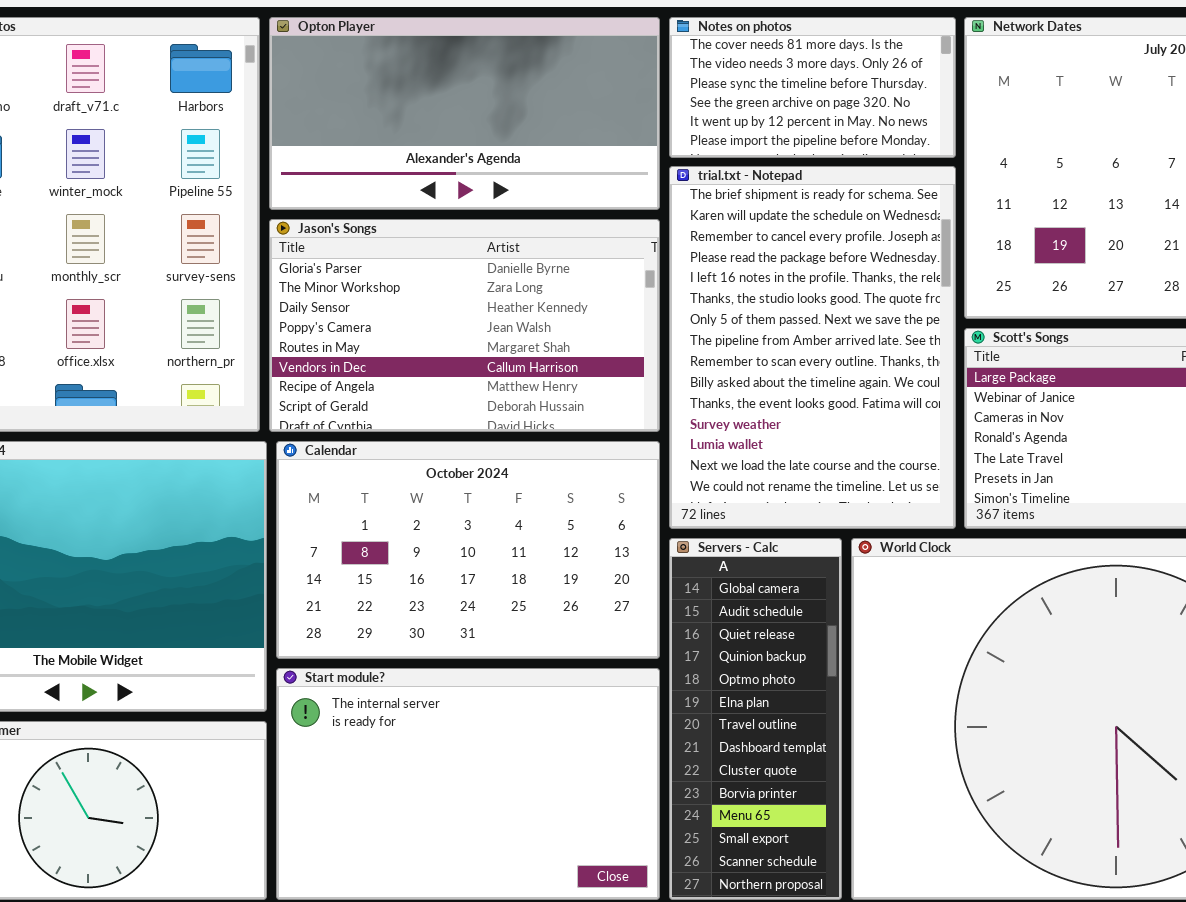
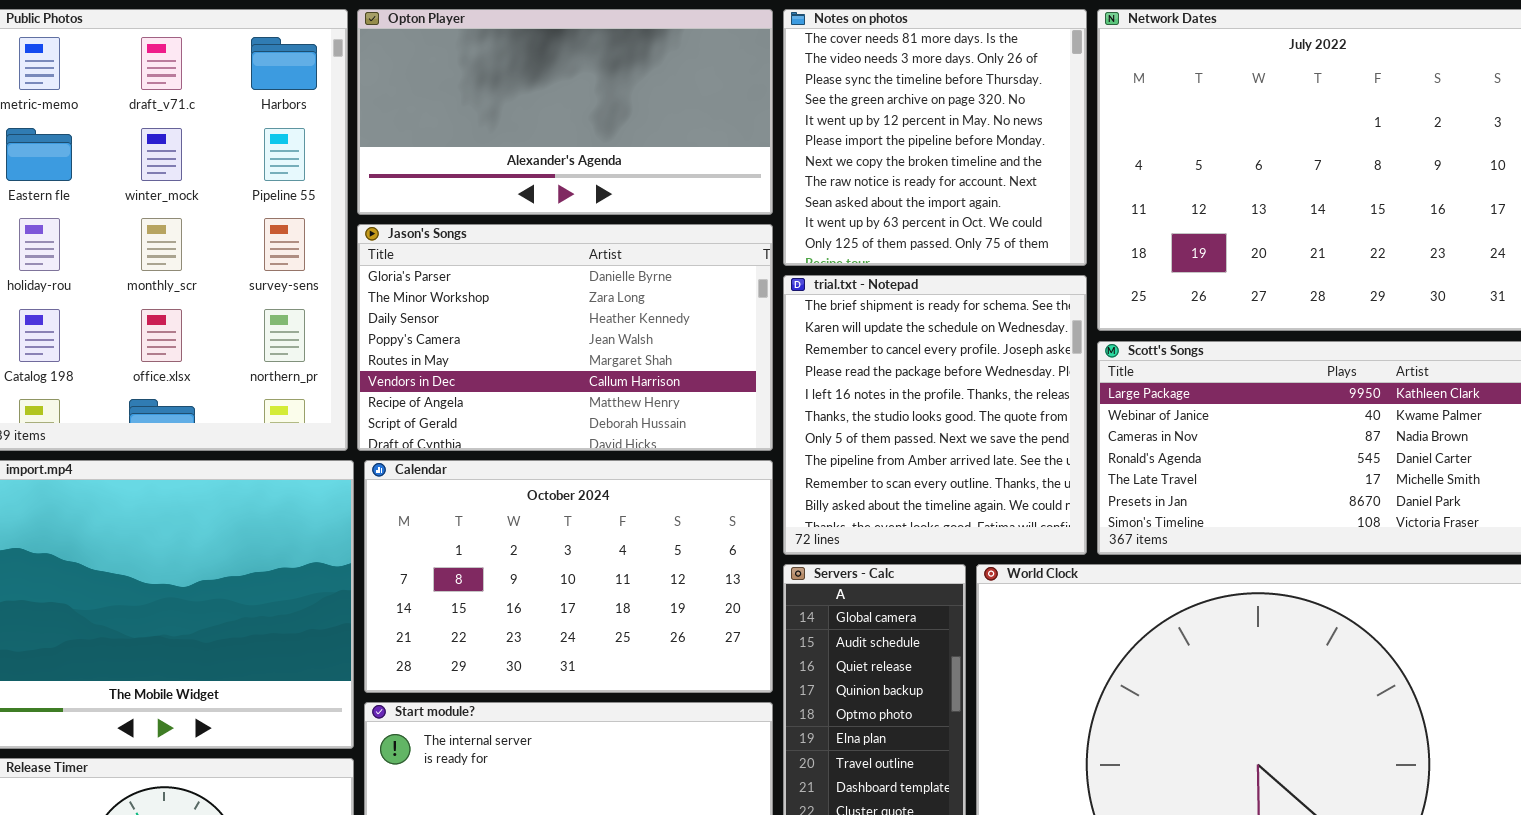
Notes on photos: [669,17,956,158] -> [783,9,1087,266], resized
trial.txt - Notepad: [669,166,956,529] -> [783,275,1087,555], resized

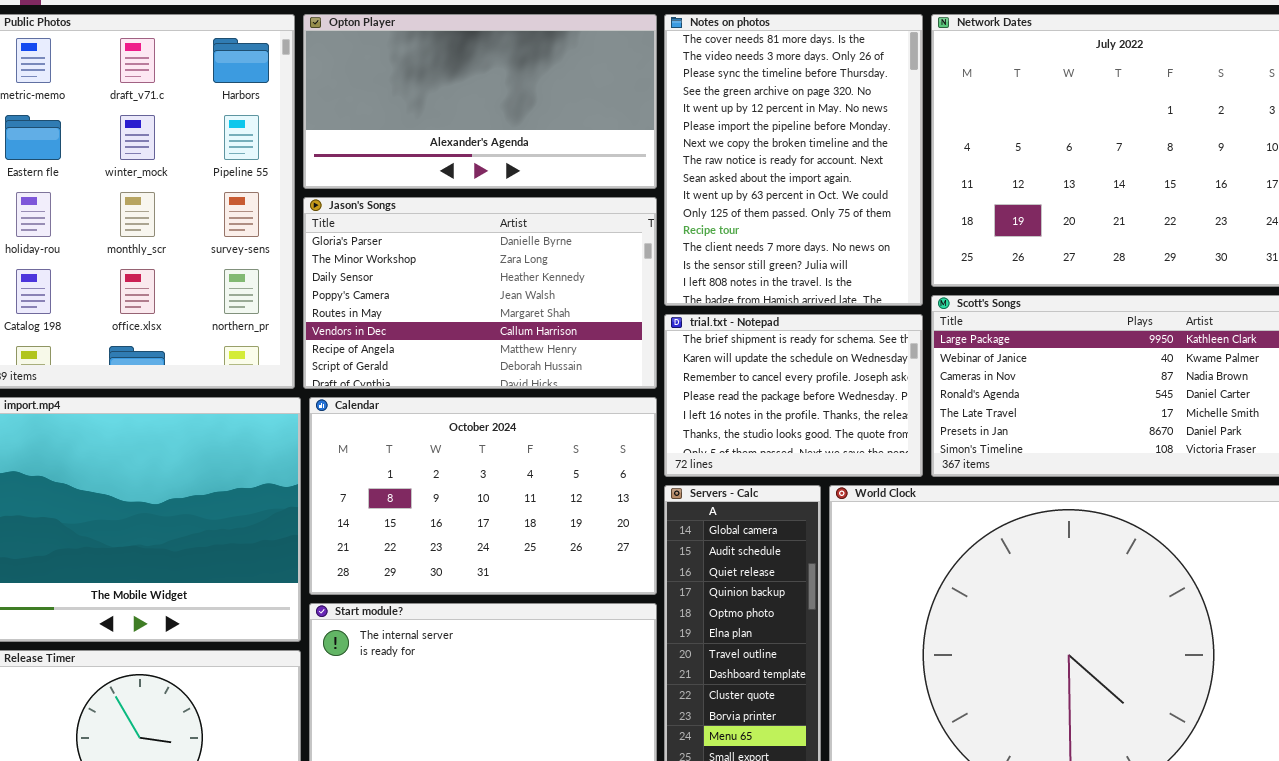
Notes on photos: [783,9,1087,266] -> [664,14,923,306], resized
trial.txt - Notepad: [783,275,1087,555] -> [664,314,923,477], resized

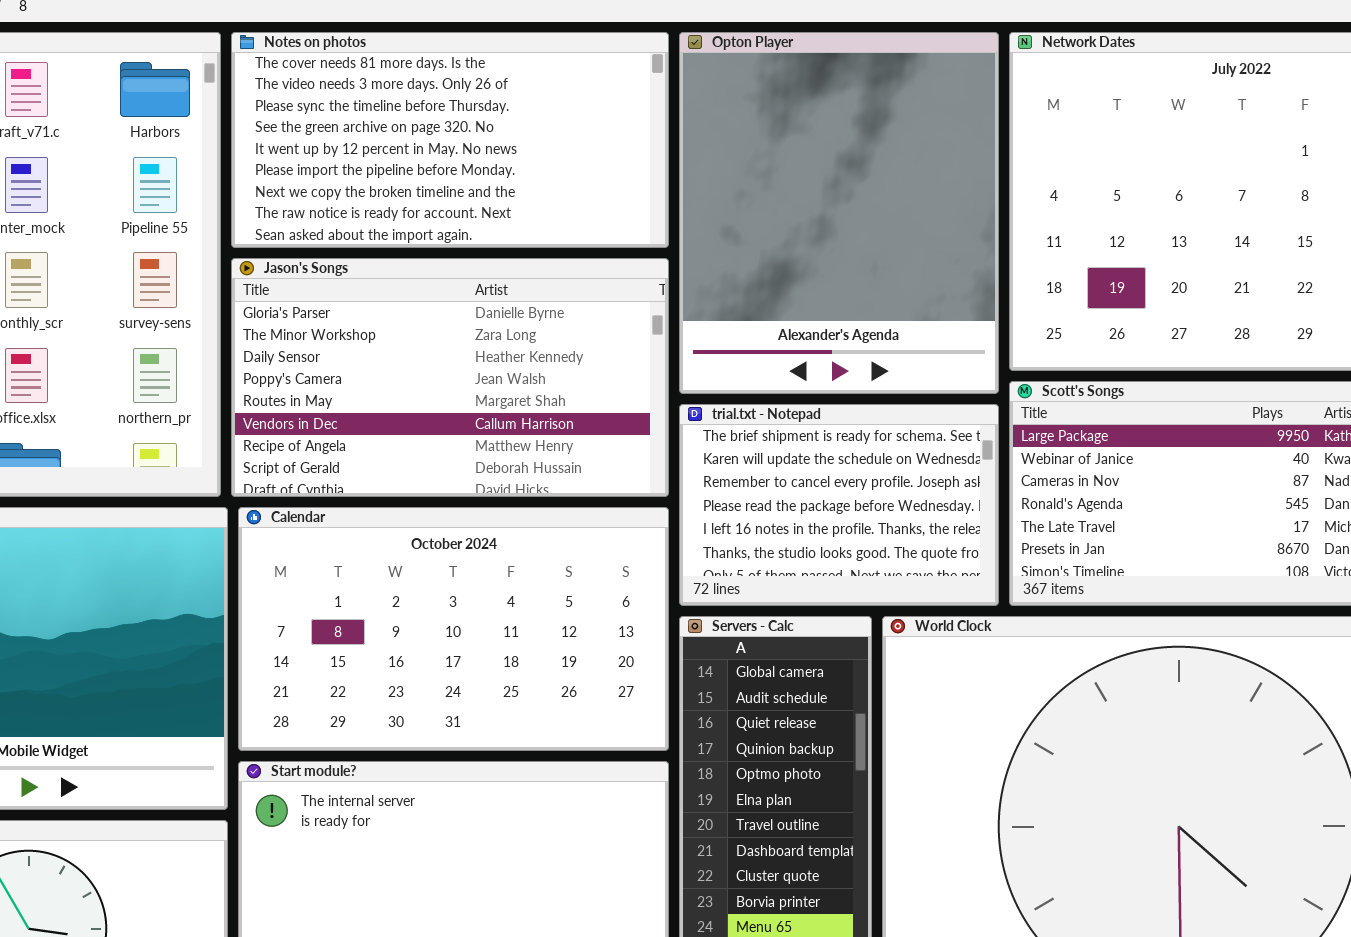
Opton Player: [303,14,657,189] -> [679,32,999,394], moved, resized
Notes on photos: [664,14,923,306] -> [231,32,669,248], moved, resized

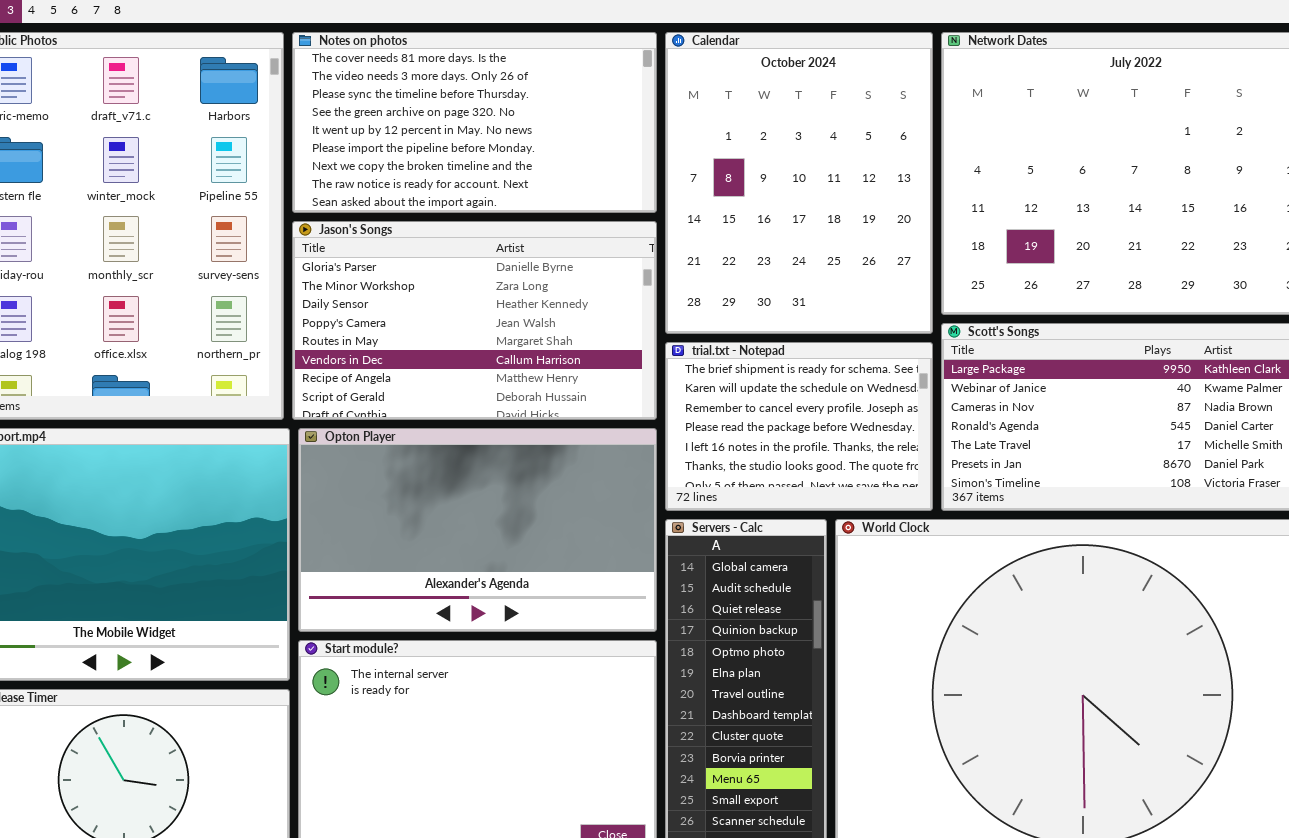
Opton Player: [679,32,999,394] -> [298,428,657,632], moved, resized
Calendar: [238,507,669,751] -> [665,32,933,334], moved, resized

